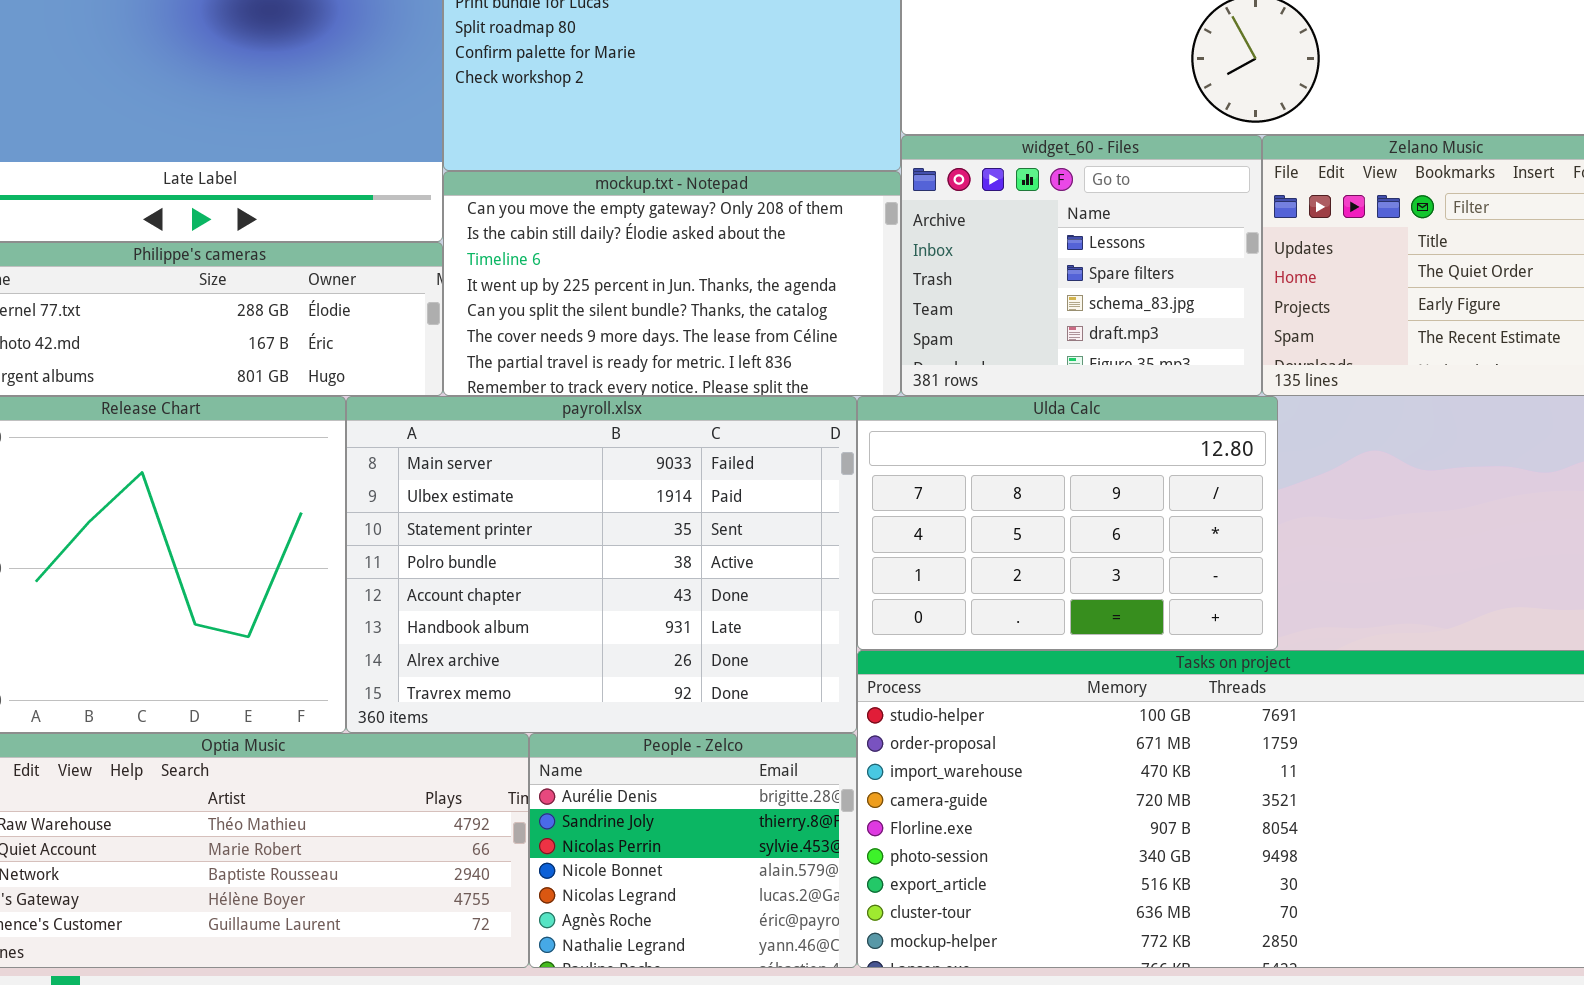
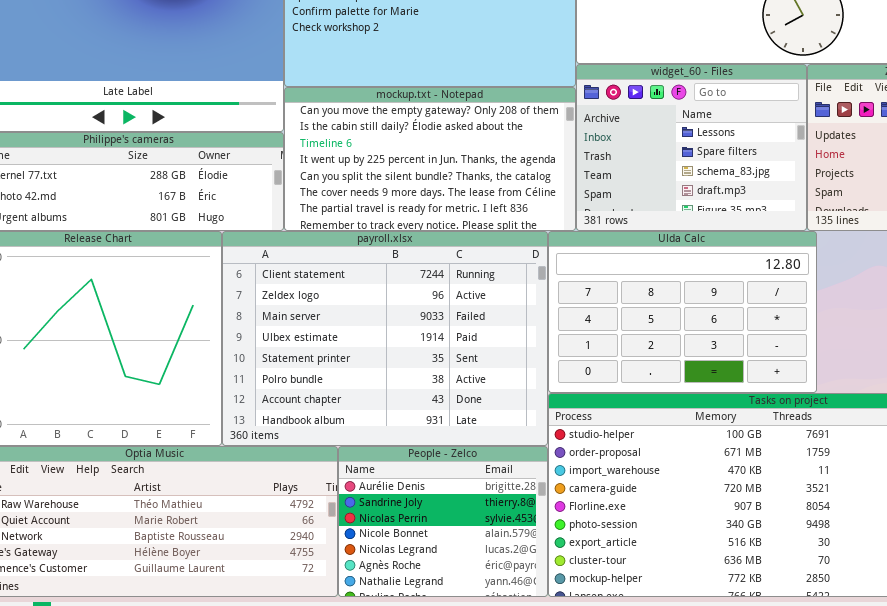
payroll.xlsx: [346,396,857,733] -> [222,231,548,446], scrolled up 2 rows

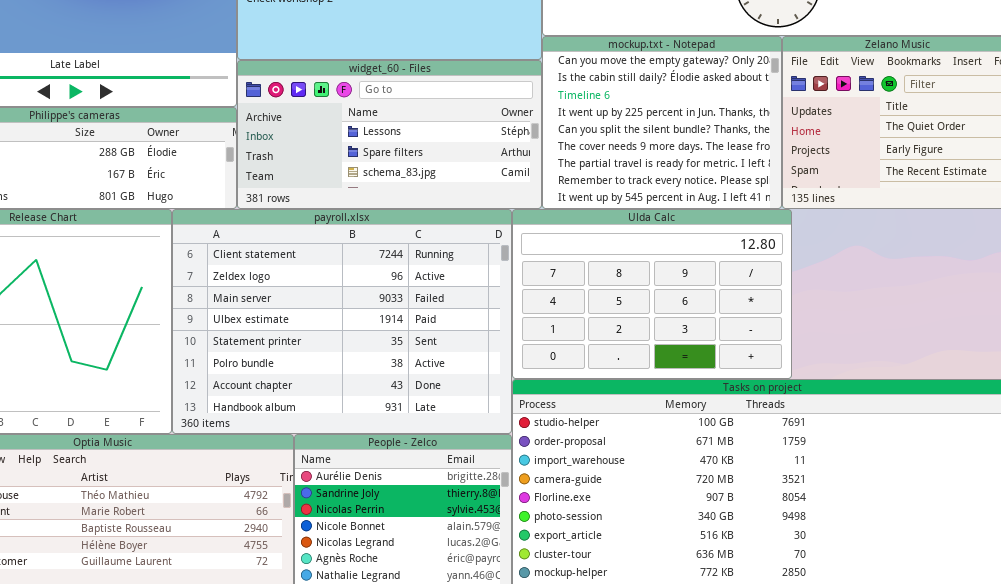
widget_60 - Files: [576,64,807,231] -> [237,60,542,209], moved, resized
mockup.txt - Notepad: [284,87,576,231] -> [542,36,782,209], moved, resized

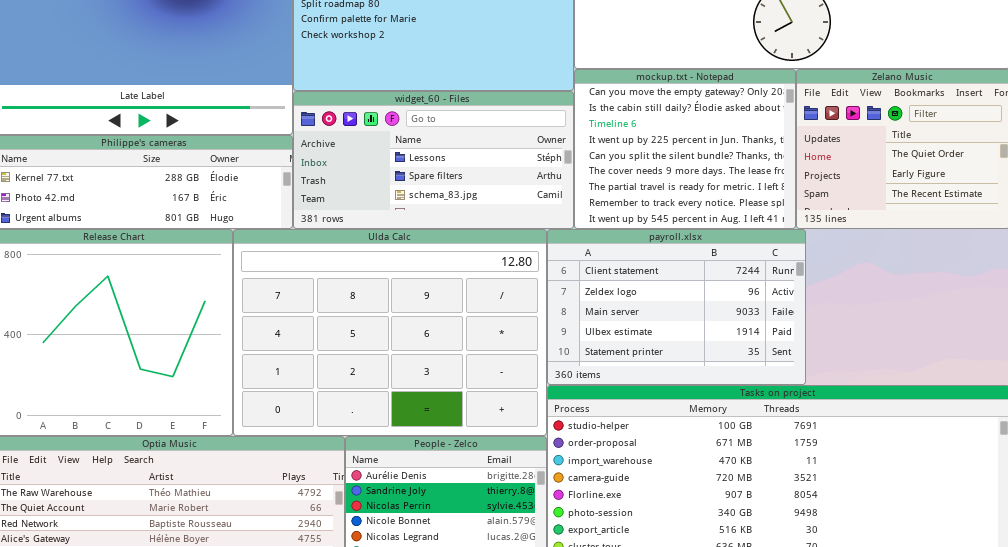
payroll.xlsx: [172,209,512,434] -> [547,229,806,385], moved, resized
Ulda Calc: [512,209,792,379] -> [233,229,547,436], moved, resized

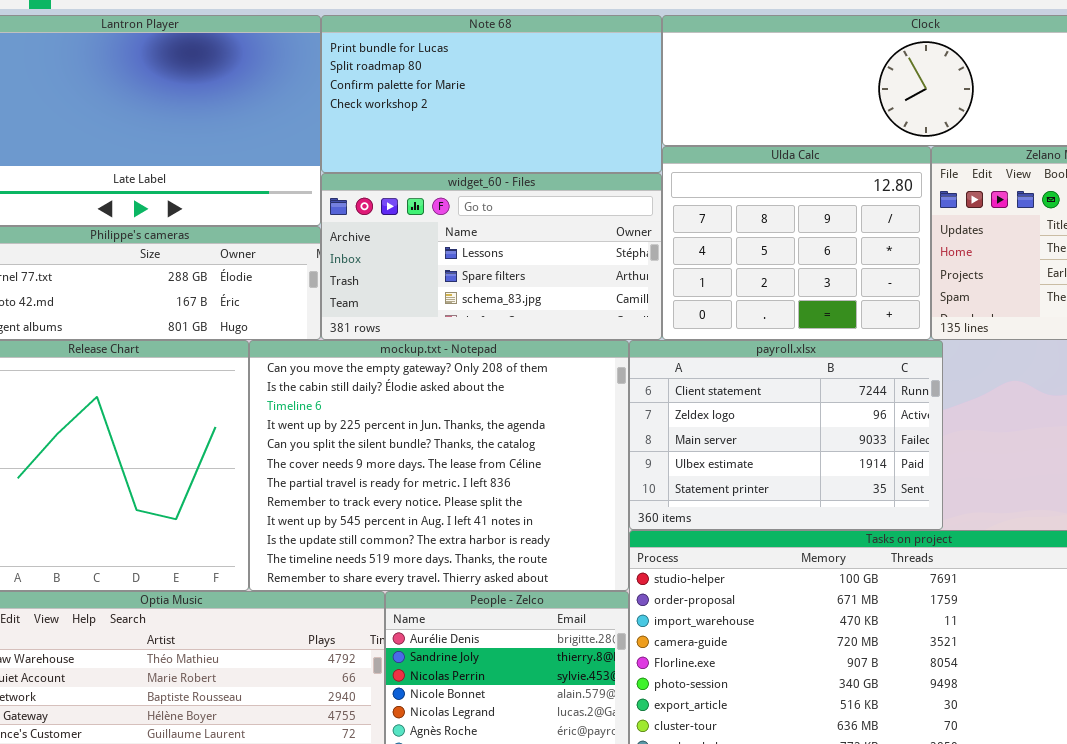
mockup.txt - Notepad: [574,69,796,229] -> [249,340,629,591], moved, resized
Ulda Calc: [233,229,547,436] -> [662,146,931,340], moved, resized

